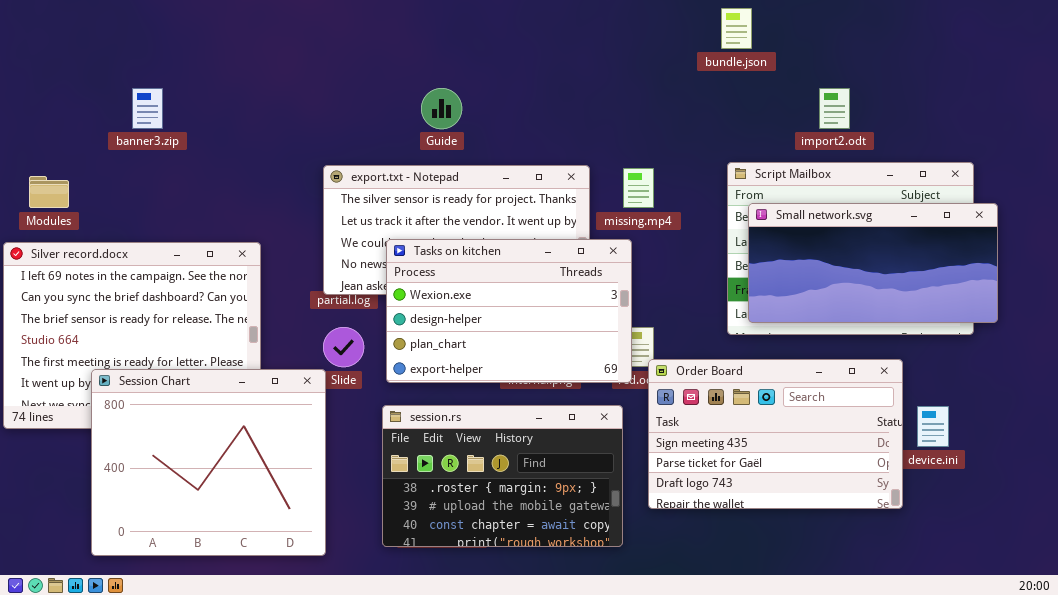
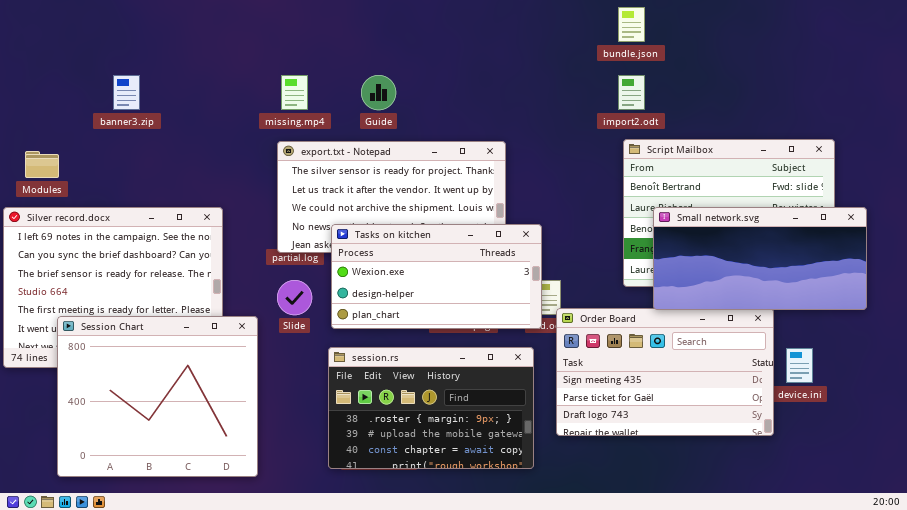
import2.odt: [819,88,850,129] -> [618,75,645,110], moved
missing.mp4: [623,168,654,208] -> [281,75,308,110], moved
Small network.svg: [748,203,998,323] -> [653,207,867,310], moved
Tasks on kitchen: [386,239,632,383] -> [331,224,542,329], resized
Session Chart: [91,369,326,556] -> [57,316,258,477], moved

